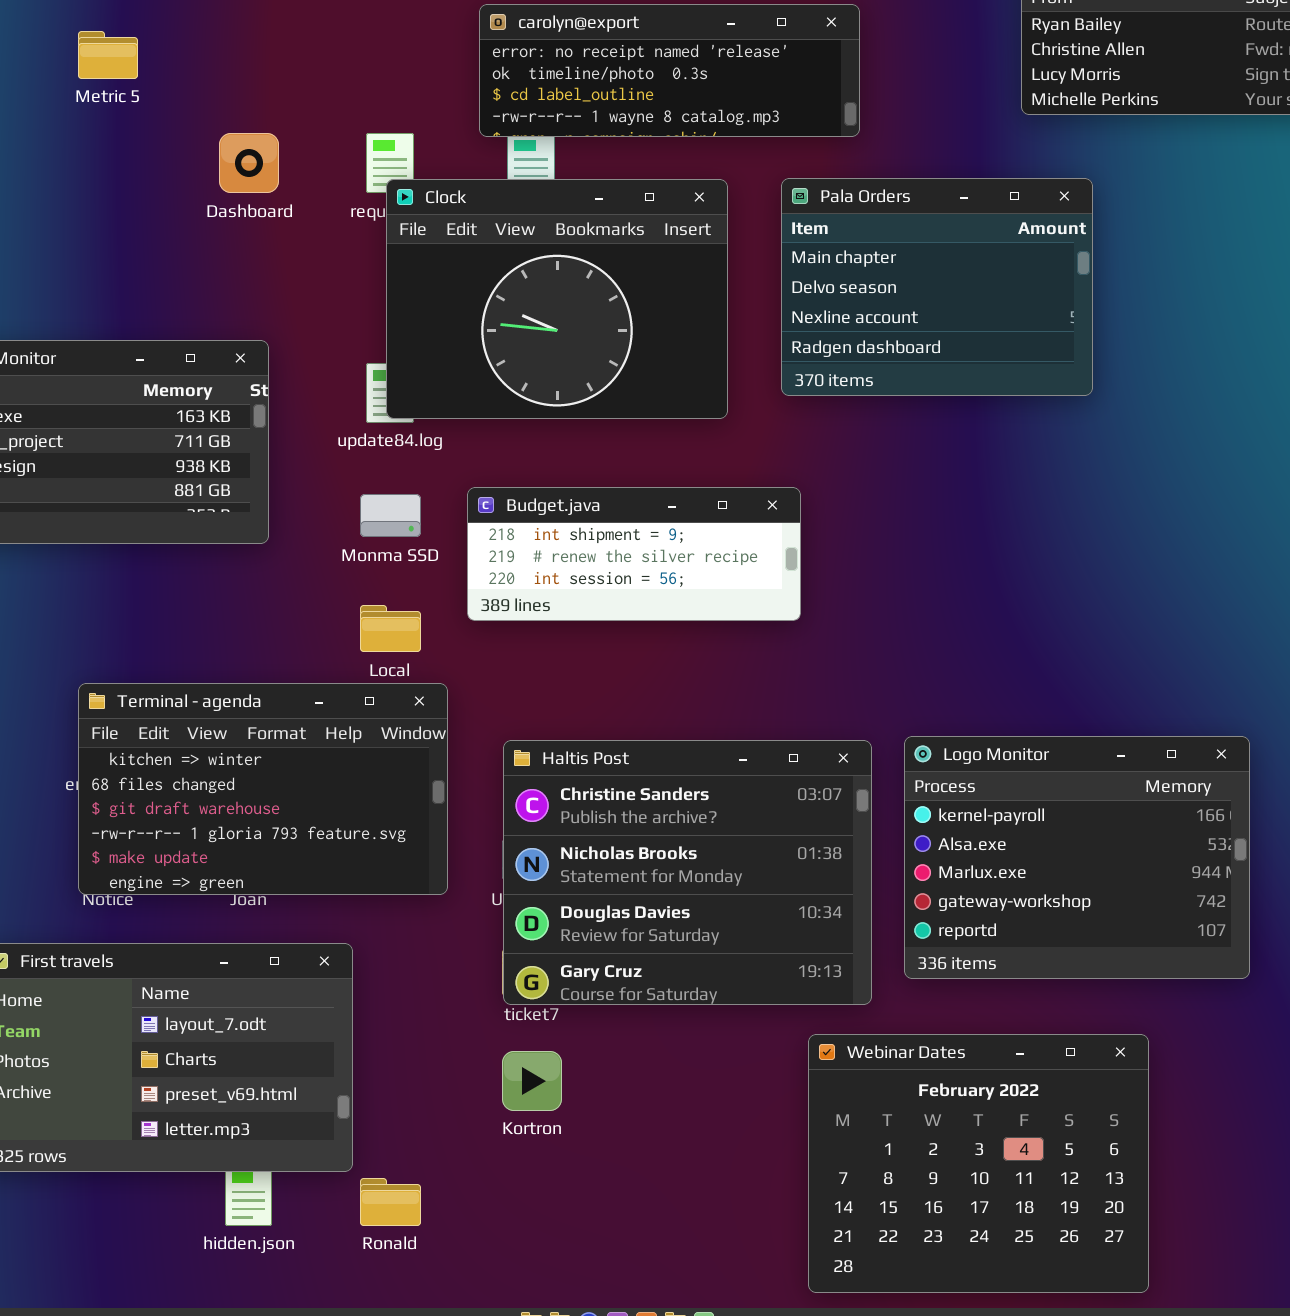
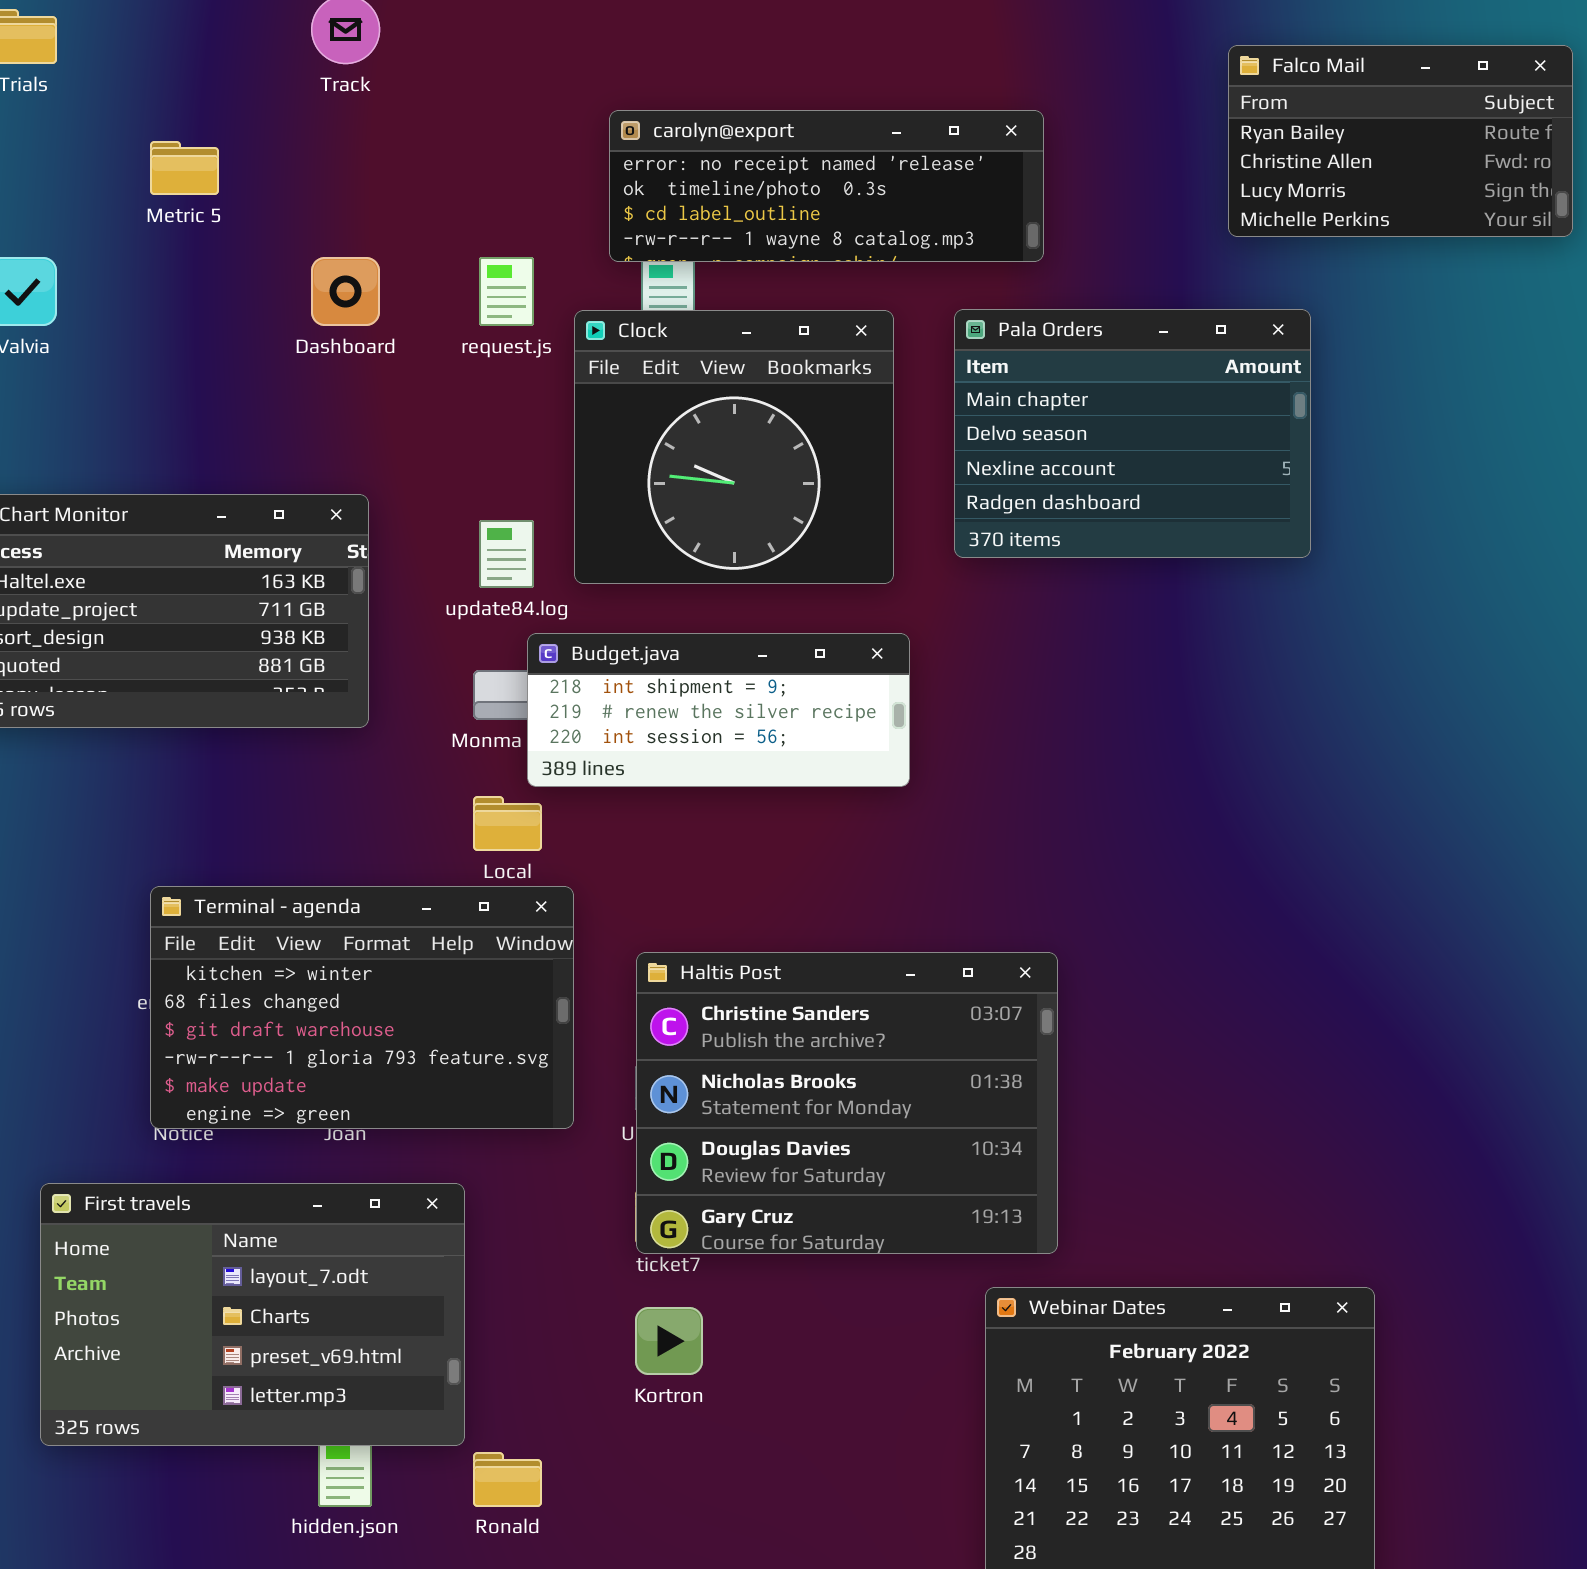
Clock: [386,179,728,419] -> [574,310,894,584], resized
Budget.java: [467,487,801,621] -> [527,633,910,787], moved
Logo Monitor: [904,736,1250,979] -> none, closed

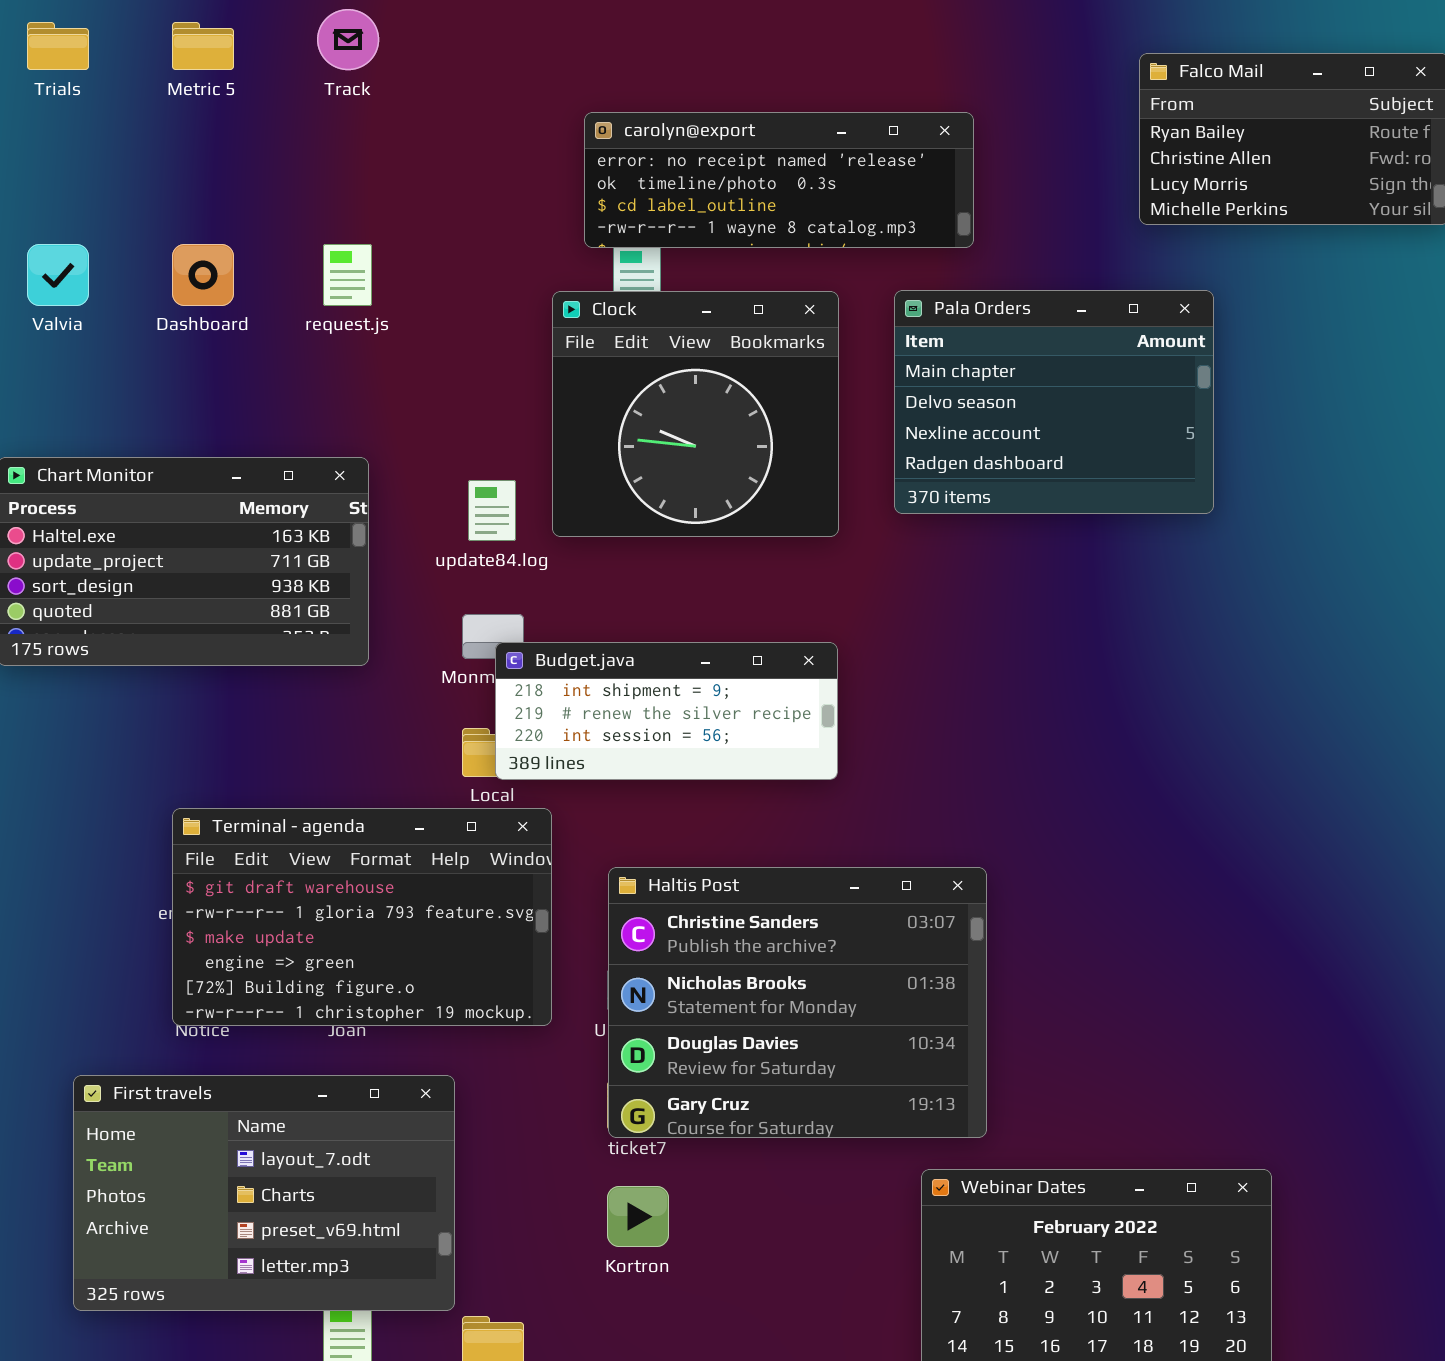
Metric 5: [150,141,219,195] -> [172,22,234,70], moved
Dashboard: [311,257,380,326] -> [172,244,234,306], moved
request.js: [479,257,534,326] -> [323,244,372,306], moved
Budget.java: [527,633,910,787] -> [495,642,838,780], moved
Terminal - agenda: [150,886,574,1129] -> [172,808,552,1026], scrolled down 2 rows

